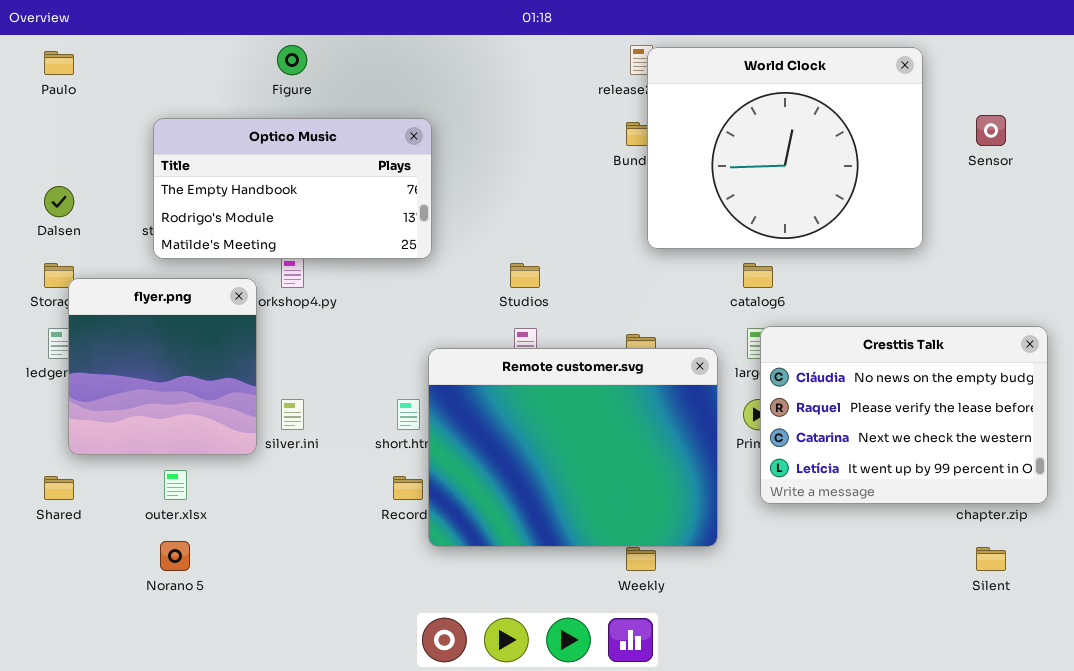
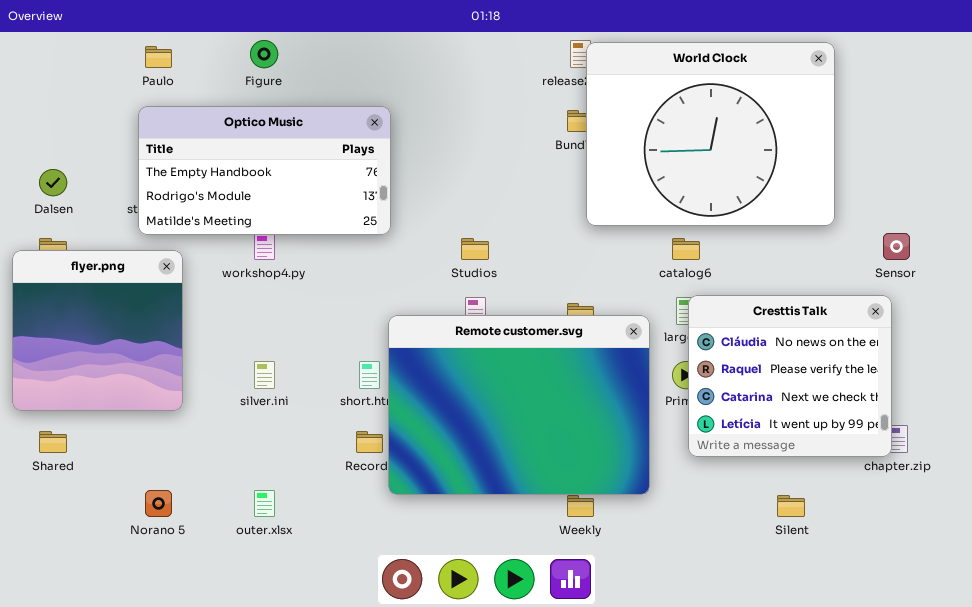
Paulo: [44,51,74,75] -> [145,46,172,68], moved
Sensor: [976,115,1006,146] -> [883,233,910,260], moved
flyer.png: [68,278,257,455] -> [12,250,183,411], moved
Cresttis Talk: [760,326,1048,504] -> [688,295,892,457], resized
outer.xlsx: [164,470,187,500] -> [254,490,275,517], moved
Silent: [976,547,1006,571] -> [777,495,805,517], moved

